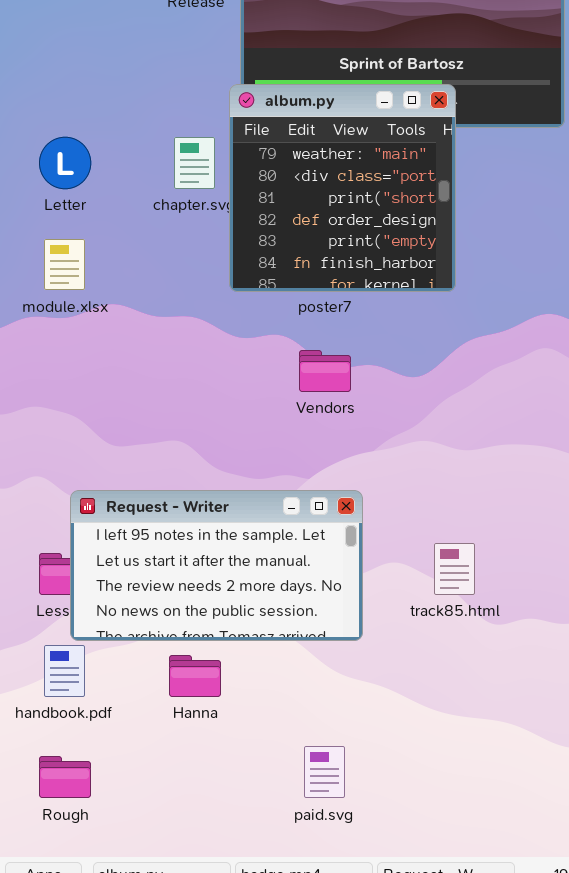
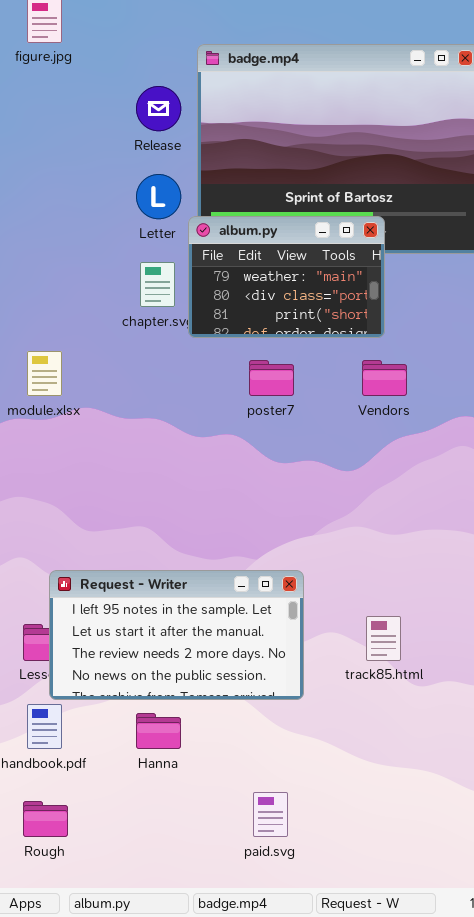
album.py: [229,84,456,292] -> [188,216,385,338], resized
Letter: [39,137,91,189] -> [136,174,181,219], moved
Vendors: [299,350,351,392] -> [362,360,407,396], moved

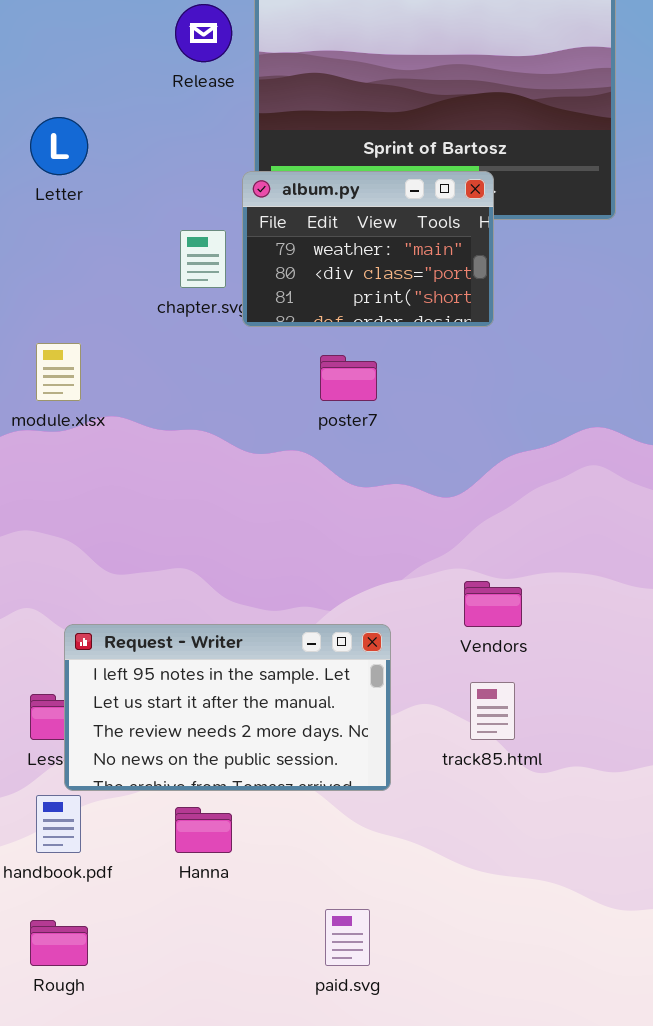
Letter: [136,174,181,219] -> [30,117,88,175], moved
Vendors: [362,360,407,396] -> [464,581,522,627], moved

